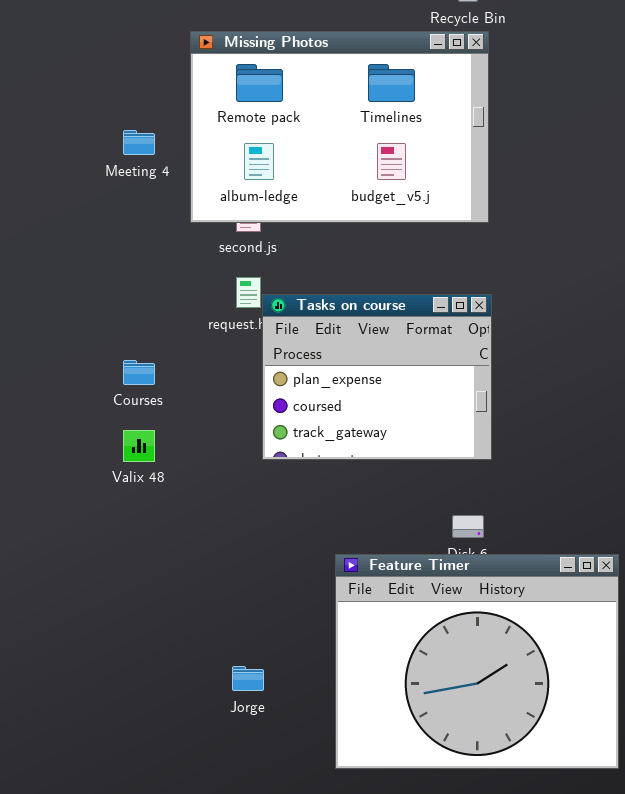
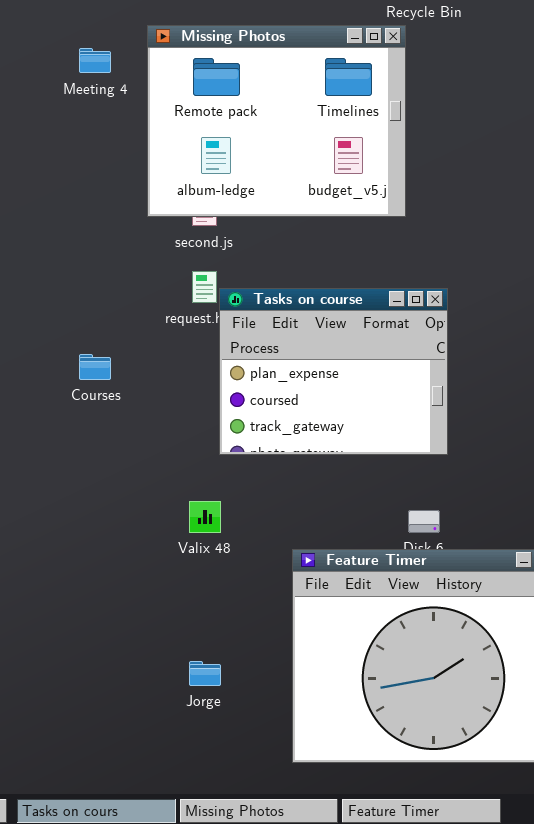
Missing Photos: [190,31,489,223] -> [147,25,406,217], resized
Meeting 4: [123,130,155,155] -> [79,48,111,73], moved
Valix 48: [123,430,155,462] -> [189,501,221,533], moved

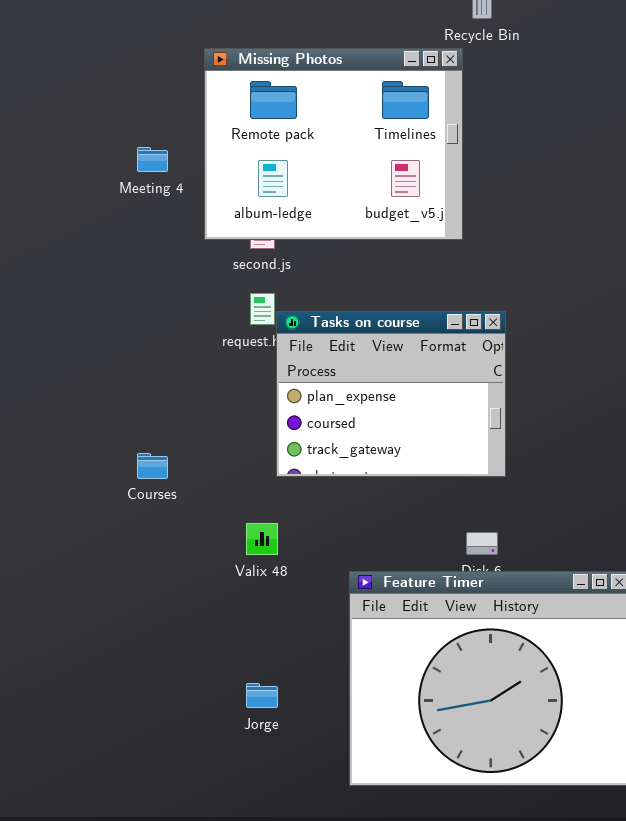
Meeting 4: [79,48,111,73] -> [137,147,168,172], moved
Courses: [79,354,111,380] -> [137,453,168,479], moved

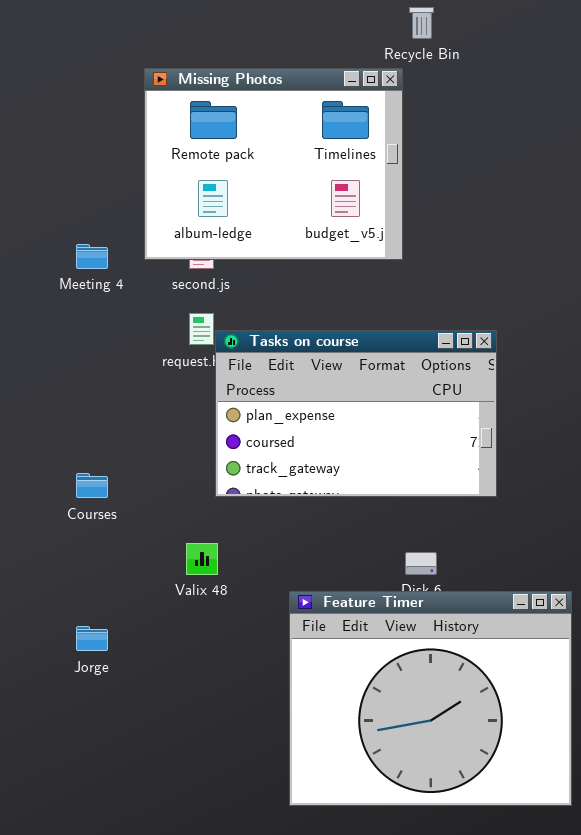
Meeting 4: [137,147,168,172] -> [76,244,108,269], moved
Tasks on course: [276,311,506,477] -> [215,330,497,497], resized
Jorge: [246,683,278,708] -> [76,626,108,651], moved

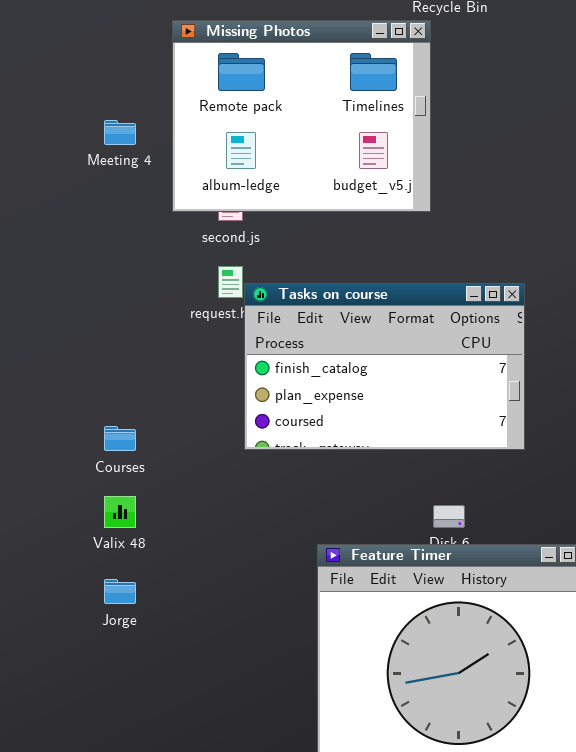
Meeting 4: [76,244,108,269] -> [104,120,136,145], moved
Tasks on course: [215,330,497,497] -> [244,283,525,450], scrolled up 1 row
Valix 48: [186,543,218,575] -> [104,496,136,528], moved

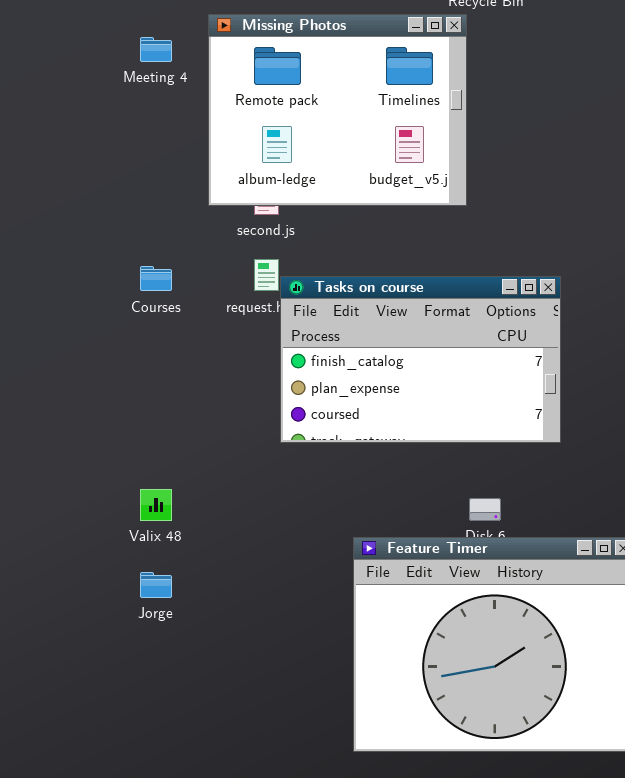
Meeting 4: [104,120,136,145] -> [140,37,172,62], moved
Courses: [104,426,136,451] -> [140,266,172,291], moved

